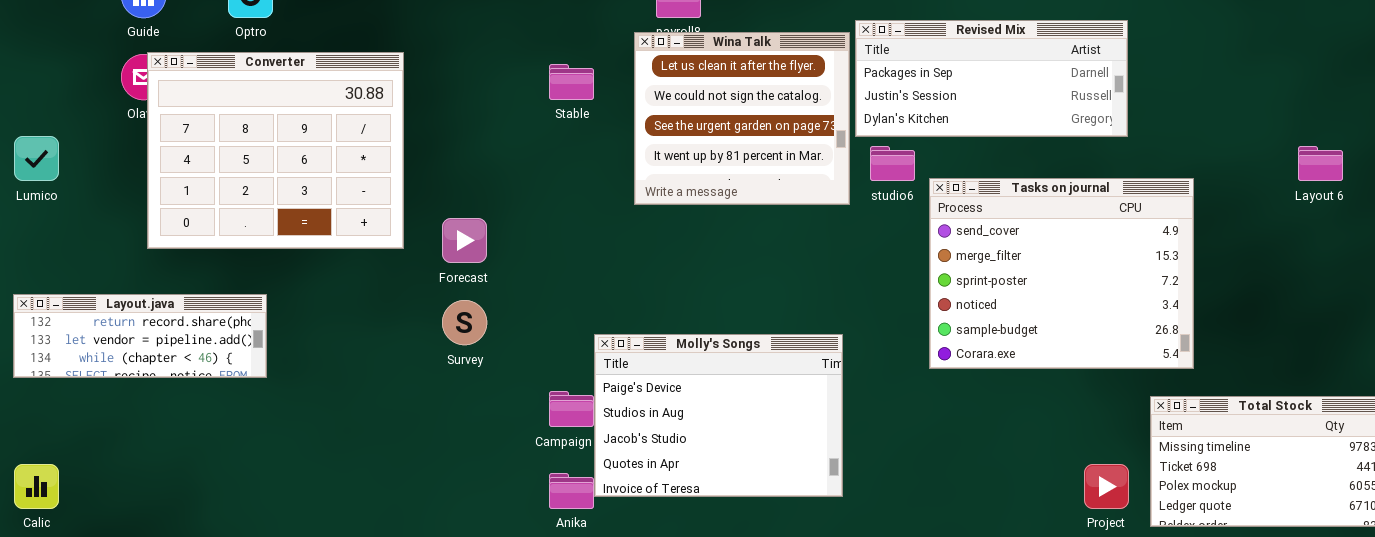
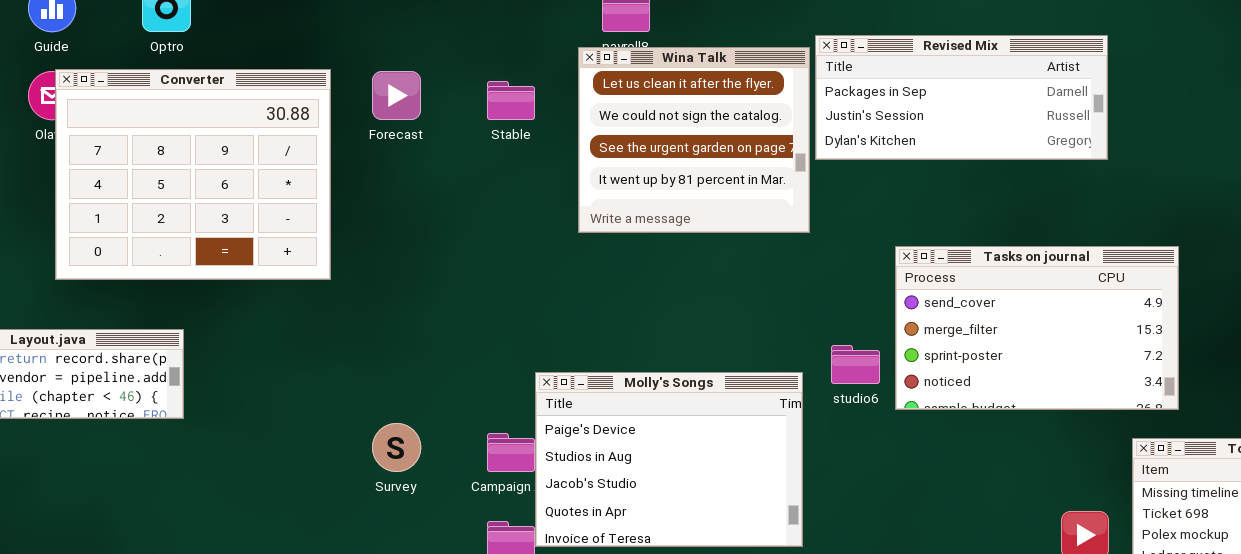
studio6: [870,146,915,181] -> [831,345,880,384], moved
Tasks on journal: [929,178,1194,369] -> [895,246,1179,410], resized
Forecast: [442,218,487,263] -> [372,71,421,120], moved
Survey: [442,300,487,345] -> [372,423,421,472], moved

